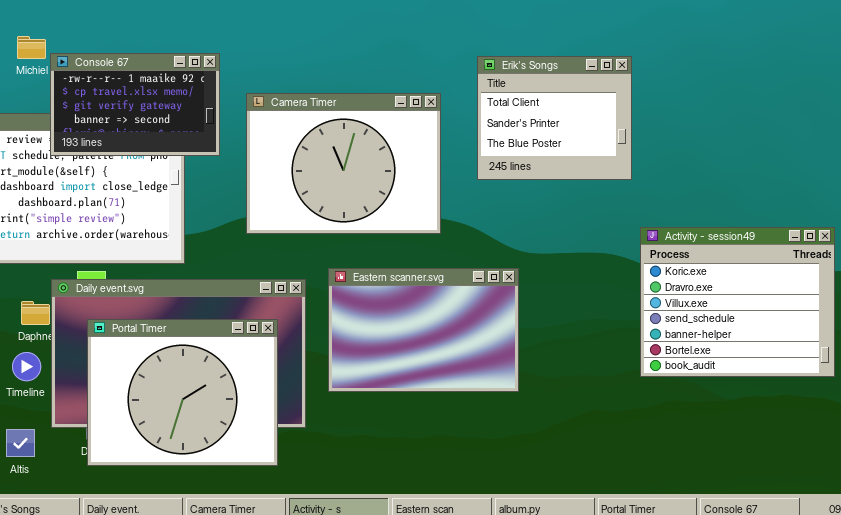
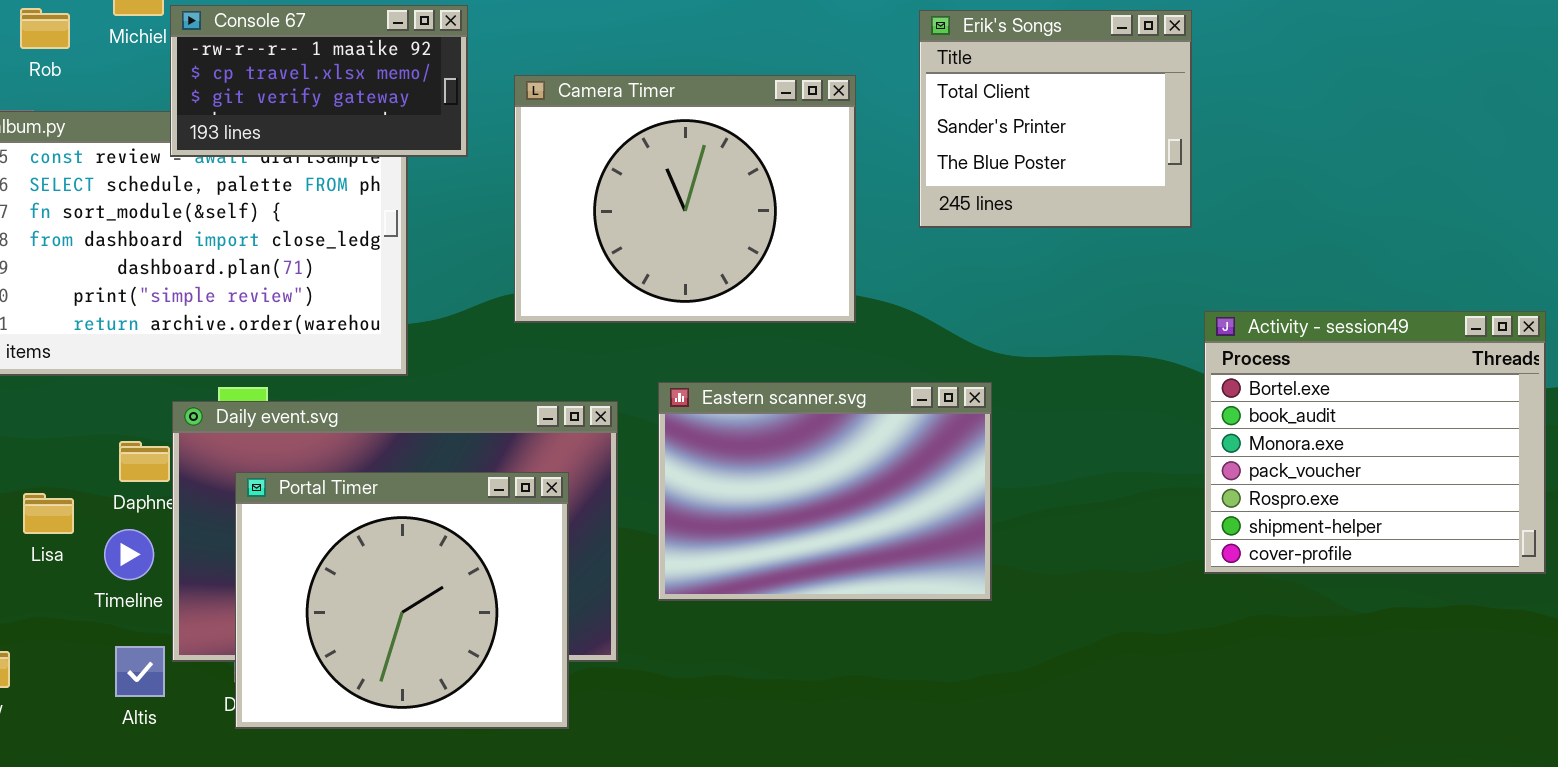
Console 67: [50,53,220,156] -> [170,5,468,157], resized
Activity - session49: [640,227,835,377] -> [1204,311,1546,574], scrolled down 5 rows
Altis: [6,429,35,457] -> [115,646,165,697], moved

